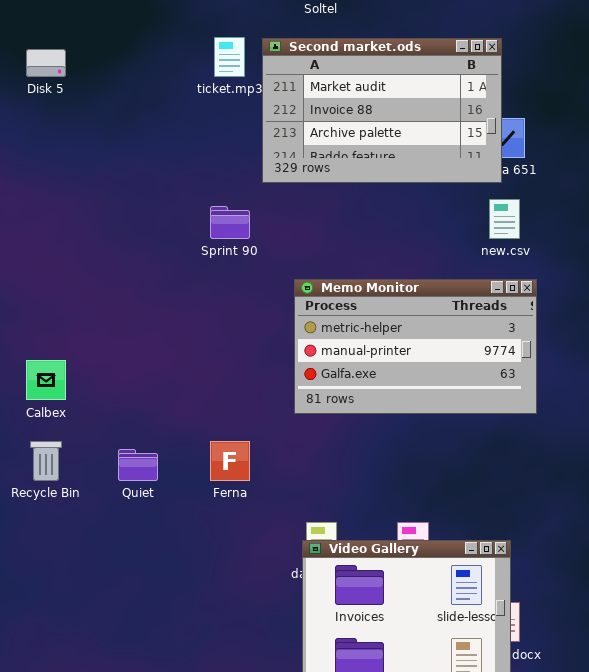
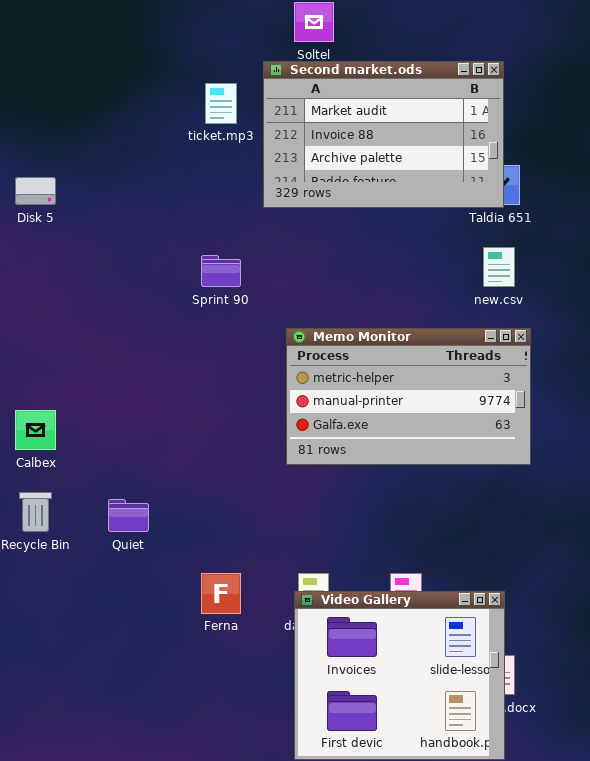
Second market.ods: [262,38,502,183] -> [263,61,504,208], moved
Disk 5: [26,49,66,77] -> [15,177,56,205], moved
Ferna: [210,441,250,481] -> [201,573,241,614], moved

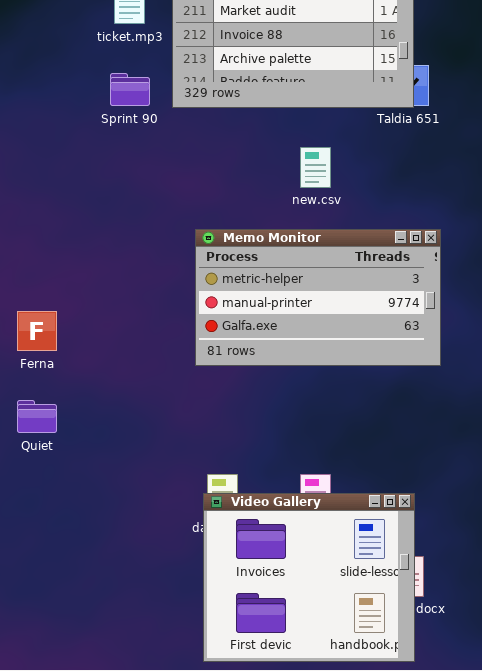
new.csv: [483,247,515,287] -> [300,147,331,188], moved
Sprint 90: [201,255,241,287] -> [110,73,150,106], moved
Ferna: [201,573,241,614] -> [17,311,57,351], moved

